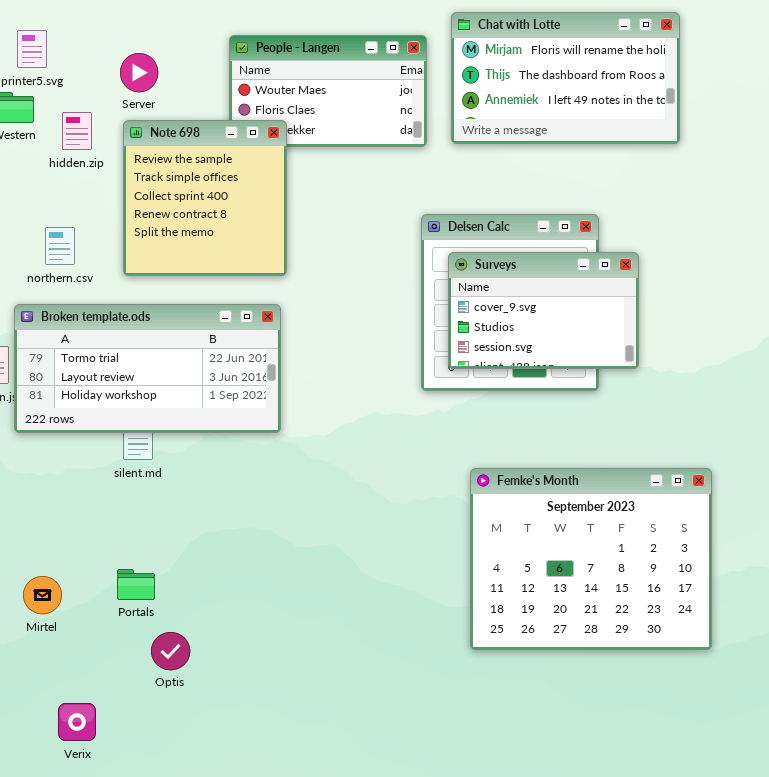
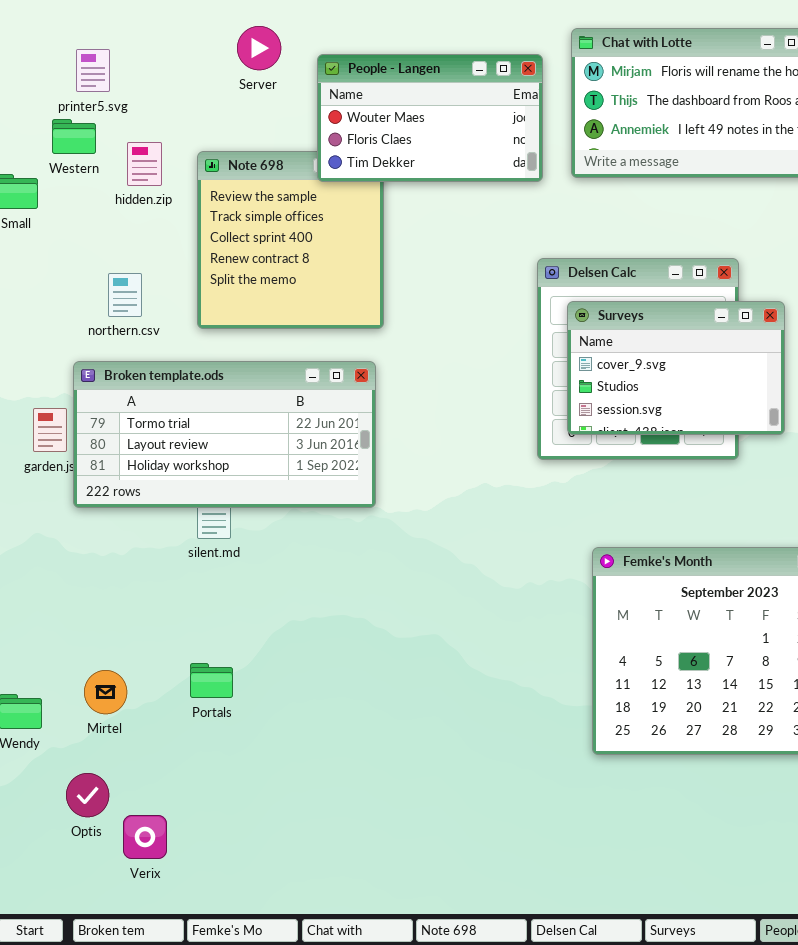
People - Langen: [229,35,427,147] -> [317,54,543,182], raised
Server: [120,53,158,92] -> [237,26,281,70], moved
Optis: [151,632,190,670] -> [66,773,109,817], moved

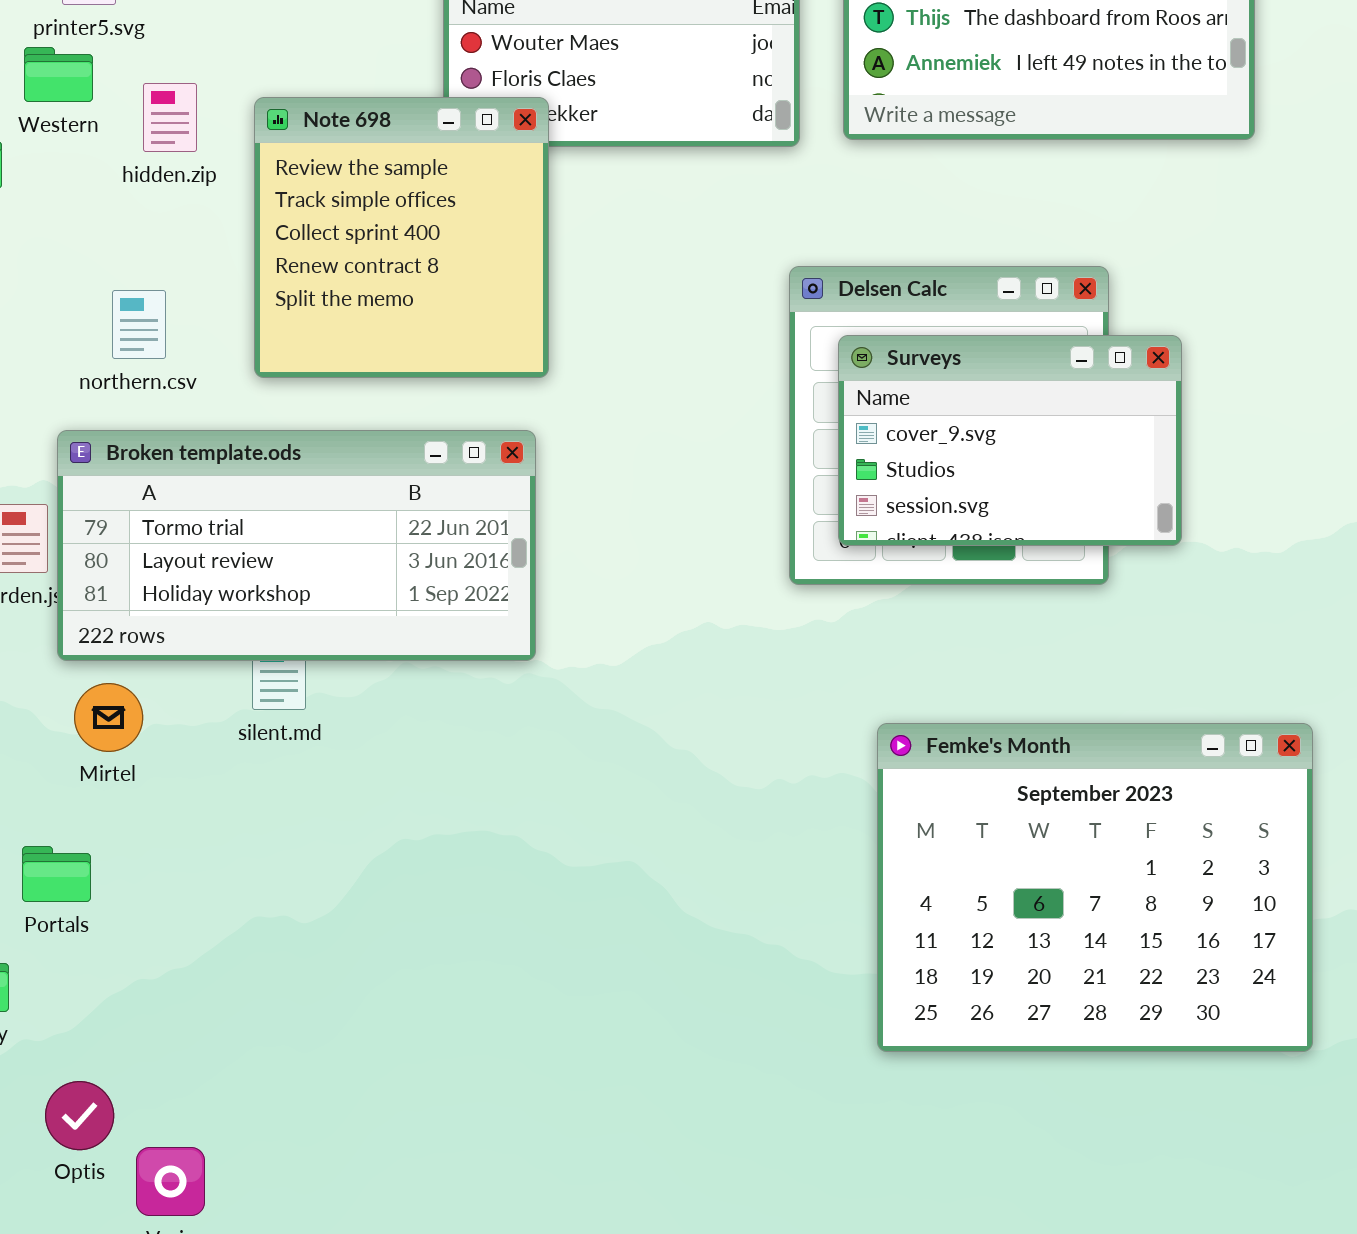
Note 698: [197,151,384,329] -> [254,97,549,378], raised
Portals: [190,663,233,698] -> [22,846,91,902], moved
Mirtel: [84,670,127,714] -> [74,683,143,752], moved

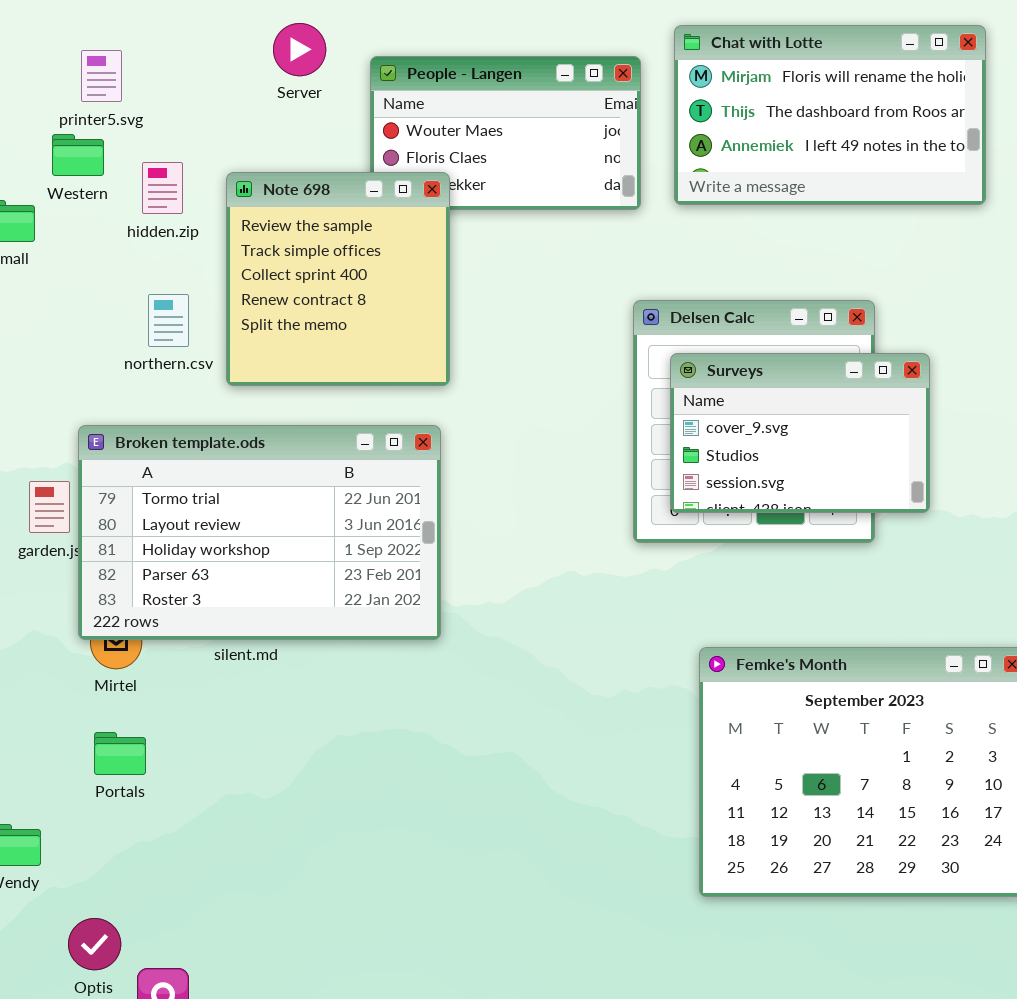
northern.csv: [112,290,166,359] -> [148,294,189,347], moved
Broken template.ods: [57,430,536,661] -> [78,425,441,640], resized
Portals: [22,846,91,902] -> [94,732,146,775], moved

